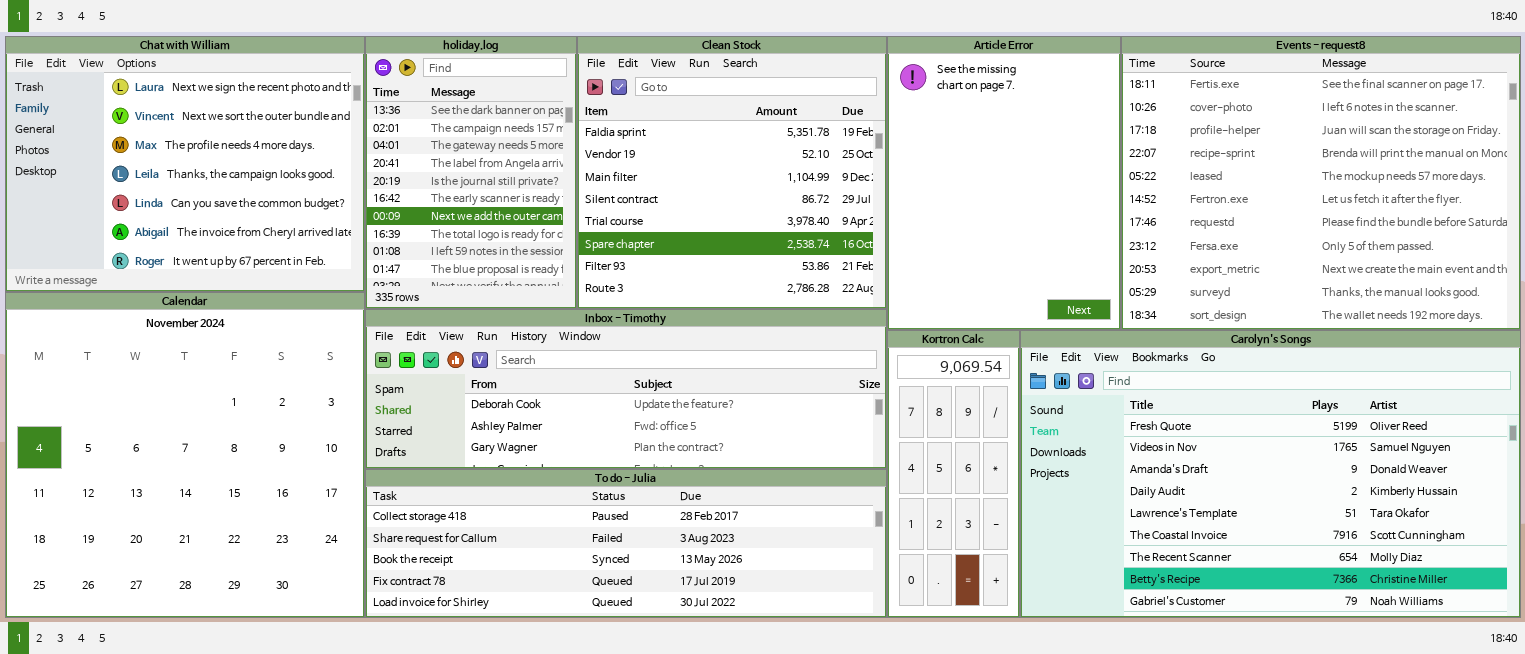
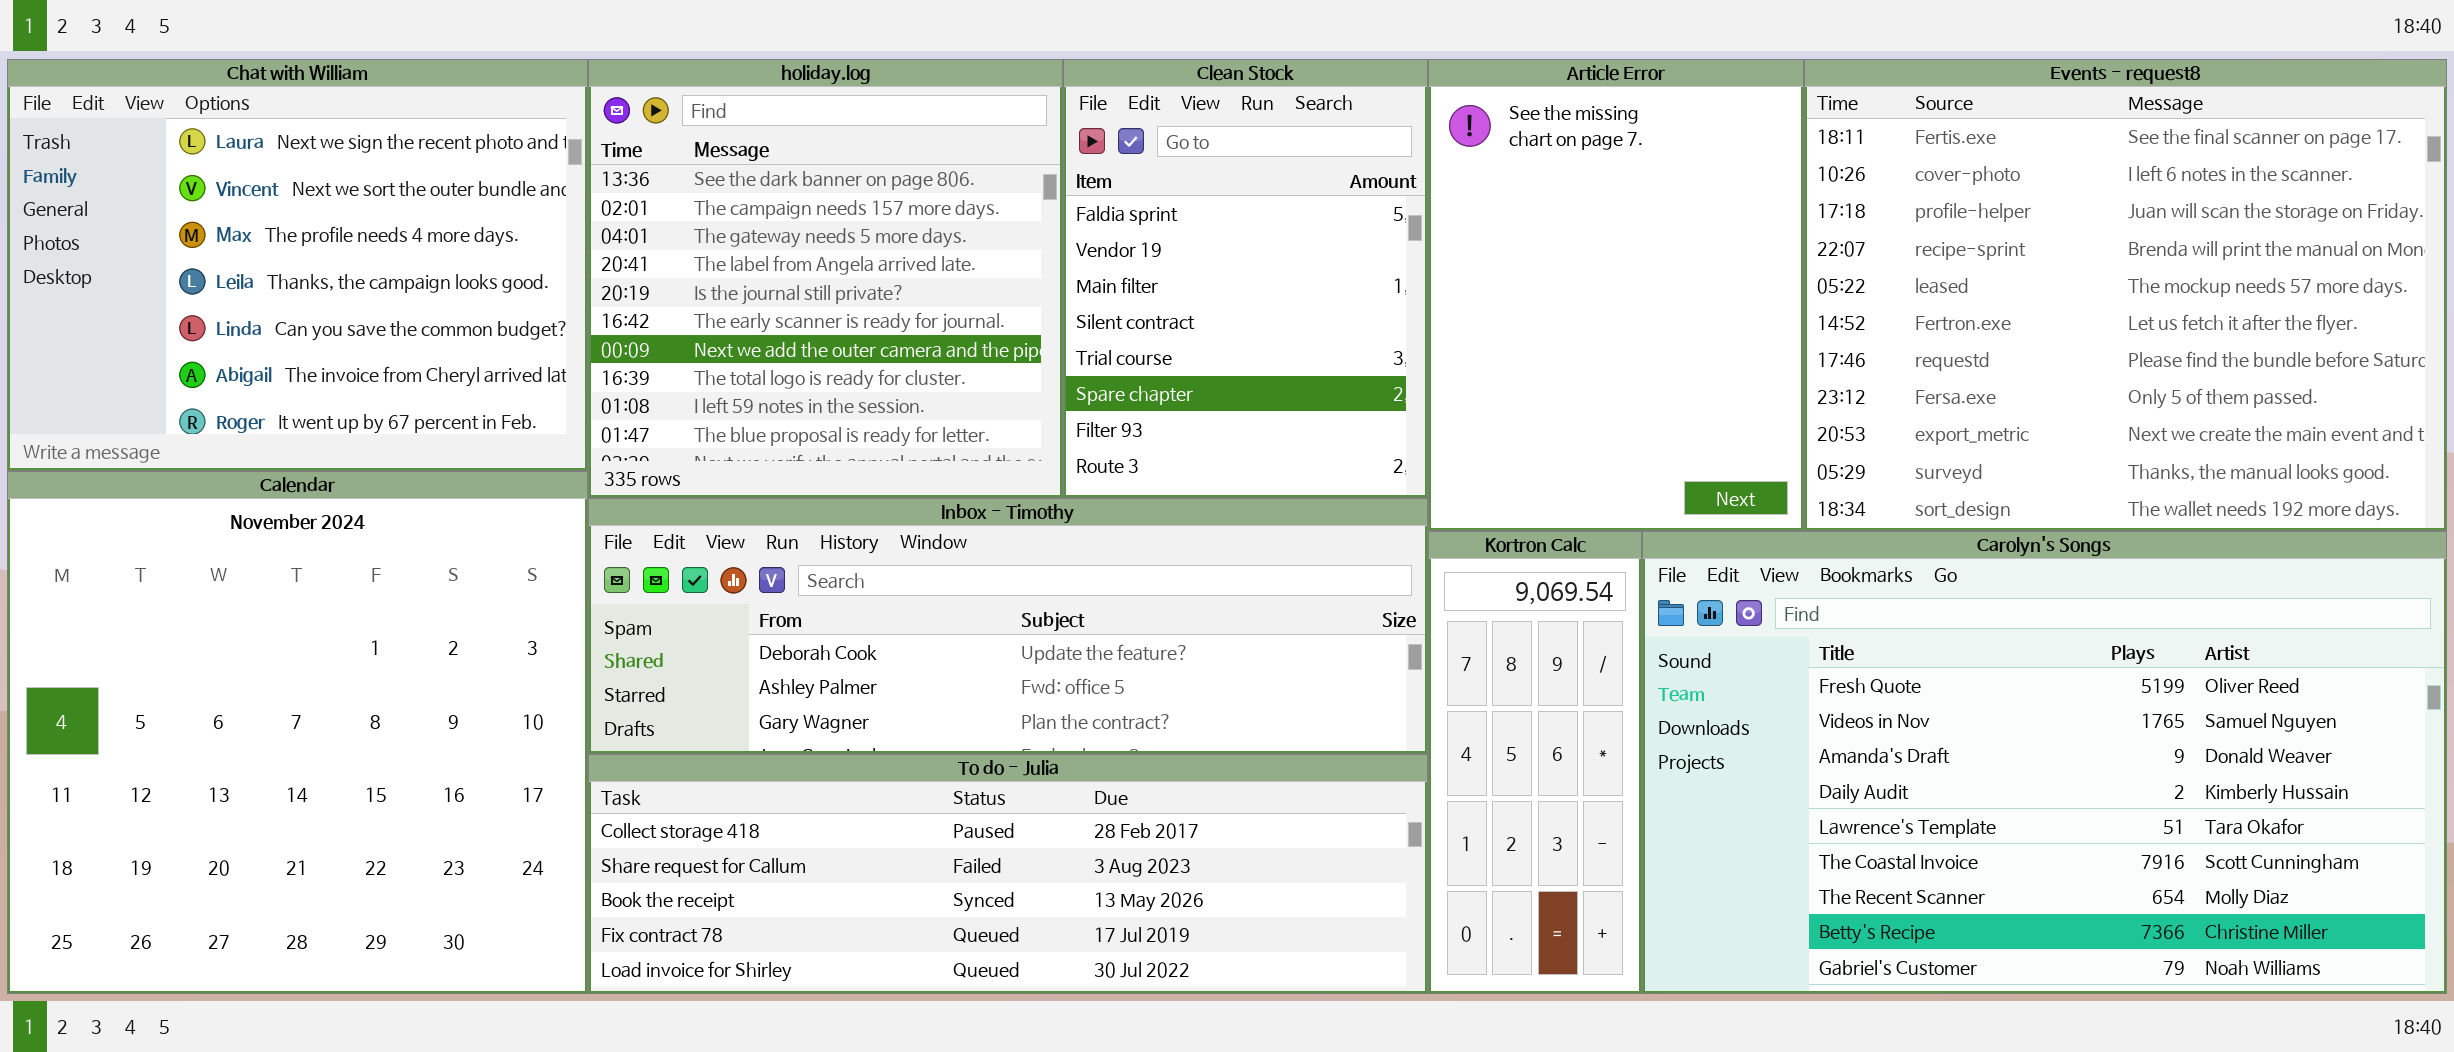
holiday.log: [365,36,577,309] -> [588,59,1063,498], resized
Clean Stock: [577,36,887,309] -> [1063,59,1428,498], resized

